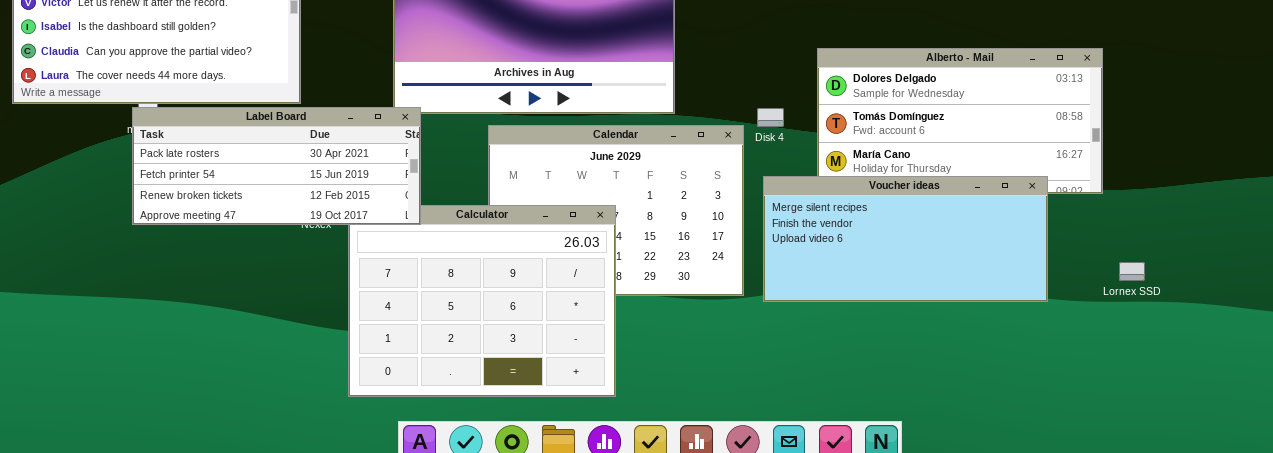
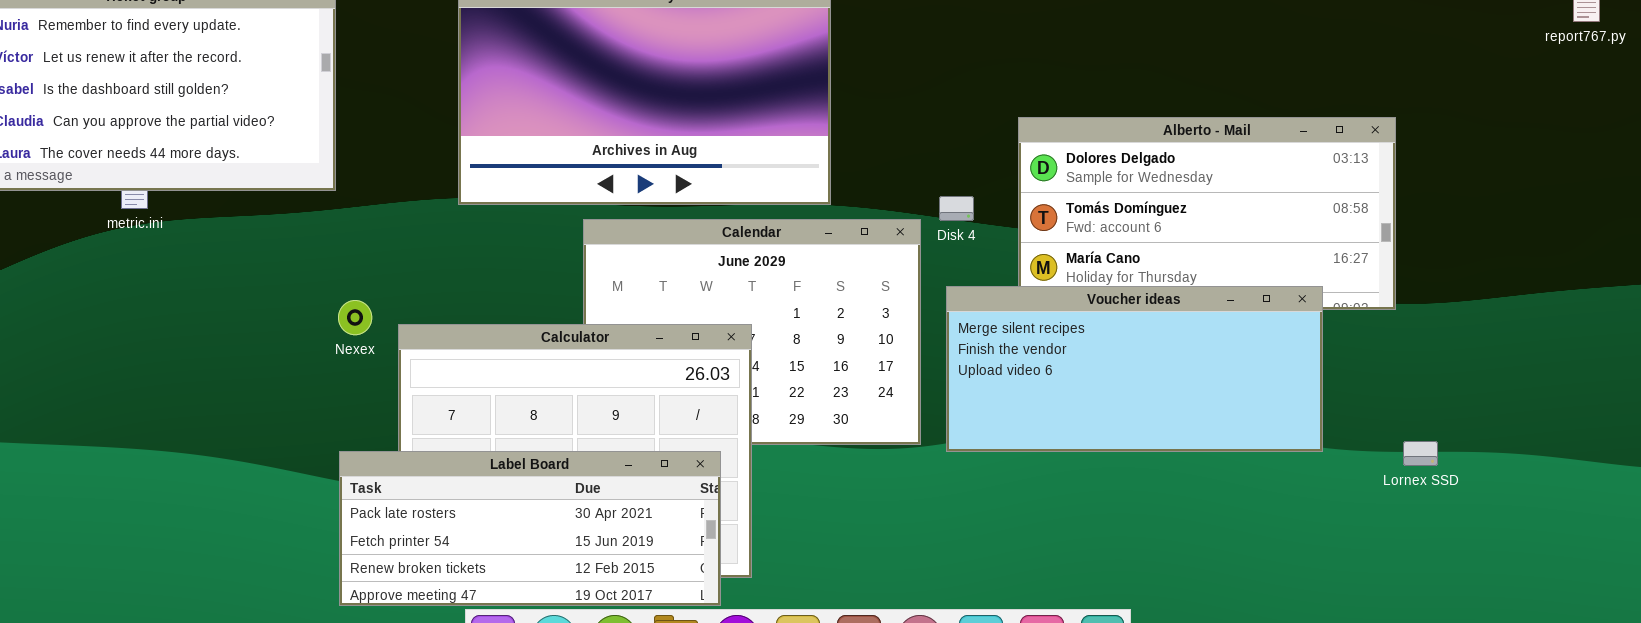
Label Board: [132,107,421,225] -> [339,451,721,606], moved
Lornex SSD: [1119,262,1145,281] -> [1403,441,1438,466], moved

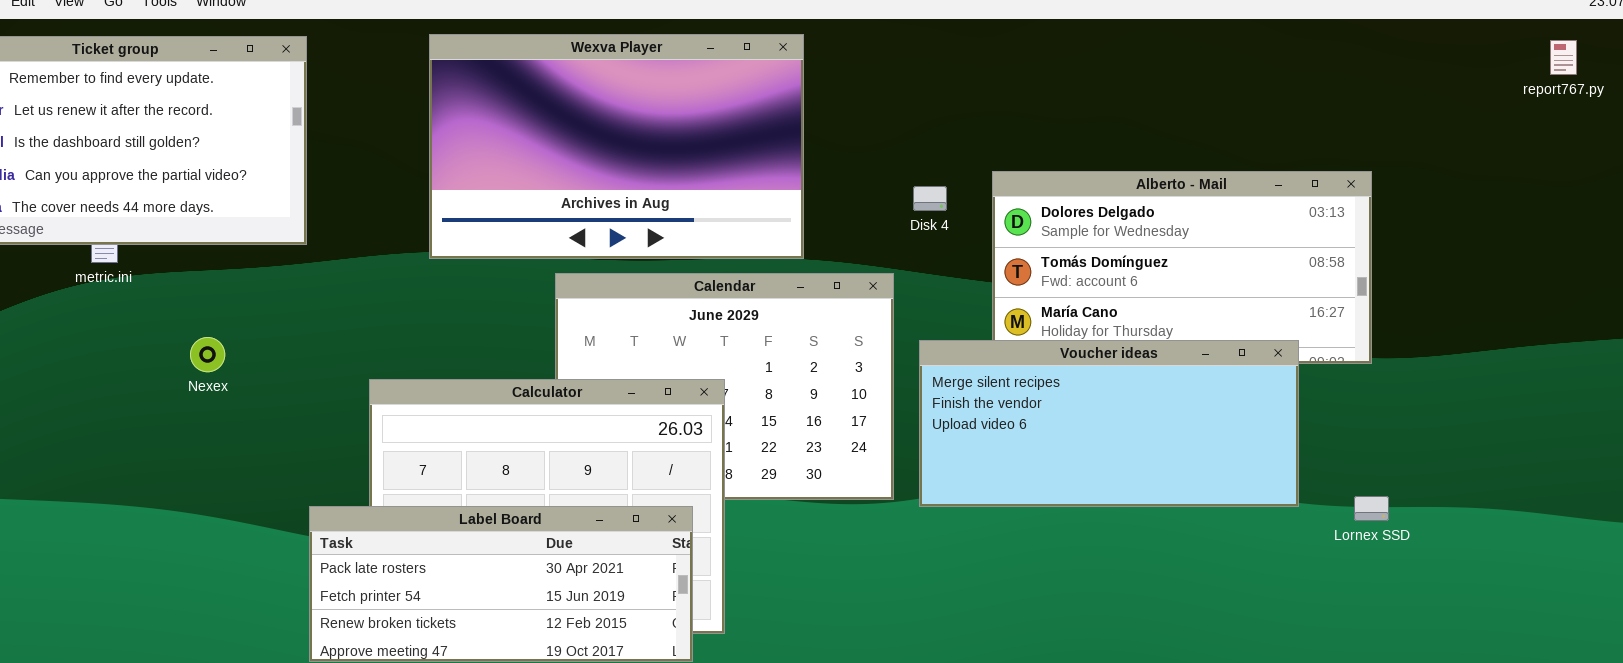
Disk 4: [939,196,974,221] -> [913,186,947,211], moved
Nexex: [338,300,372,335] -> [190,337,225,372], moved
Lornex SSD: [1403,441,1438,466] -> [1354,496,1389,521], moved

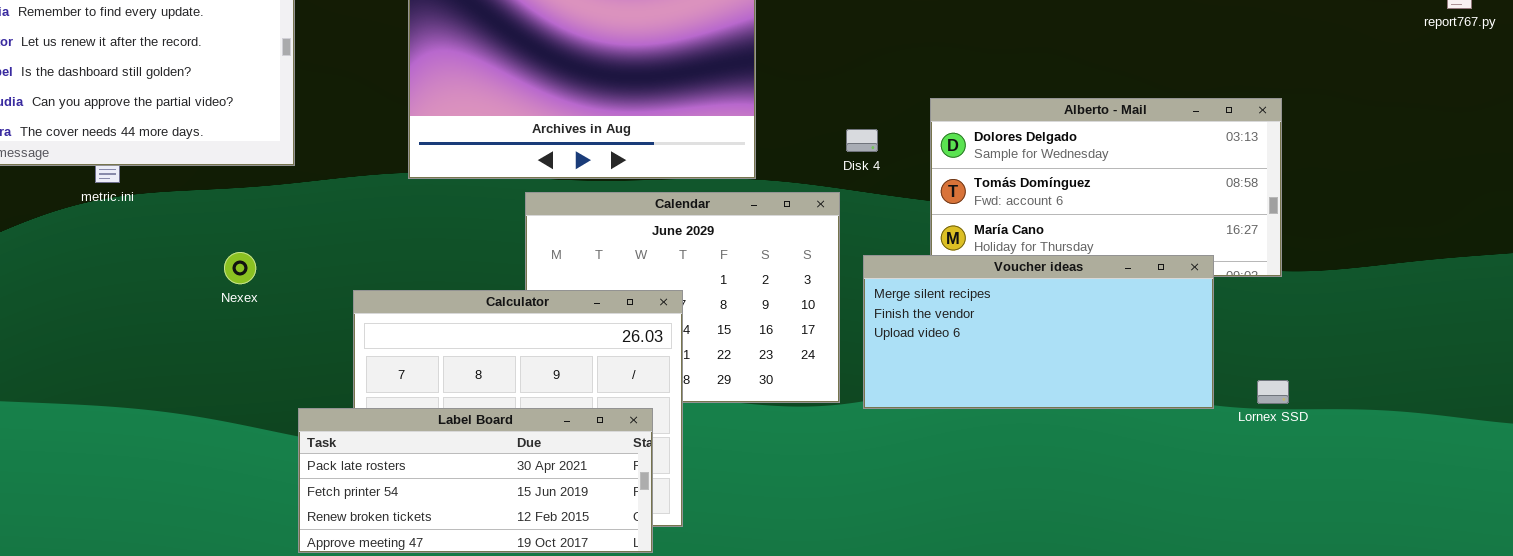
Disk 4: [913,186,947,211] -> [846,129,878,152], moved
Nexex: [190,337,225,372] -> [224,252,256,284], moved
Lornex SSD: [1354,496,1389,521] -> [1257,380,1289,404], moved

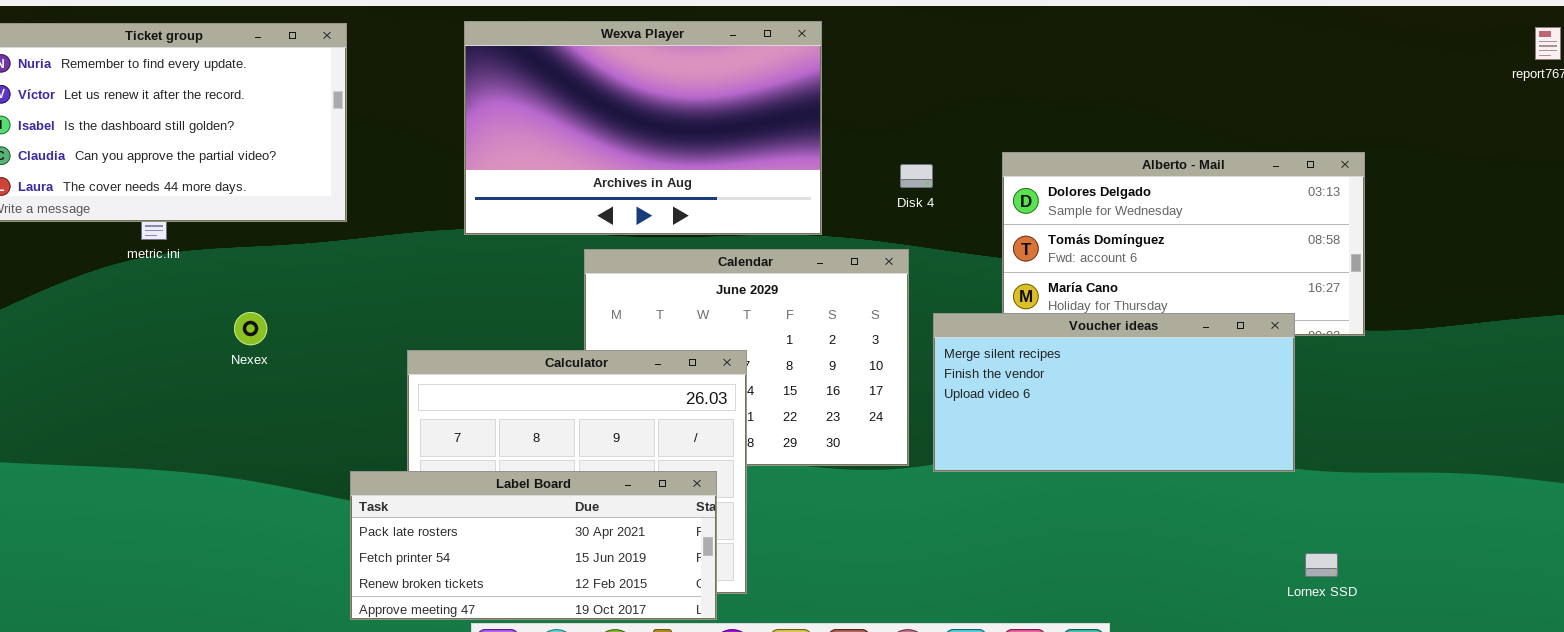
Disk 4: [846,129,878,152] -> [900,164,933,188], moved
Nexex: [224,252,256,284] -> [234,312,267,345], moved
Lornex SSD: [1257,380,1289,404] -> [1305,553,1338,577], moved

